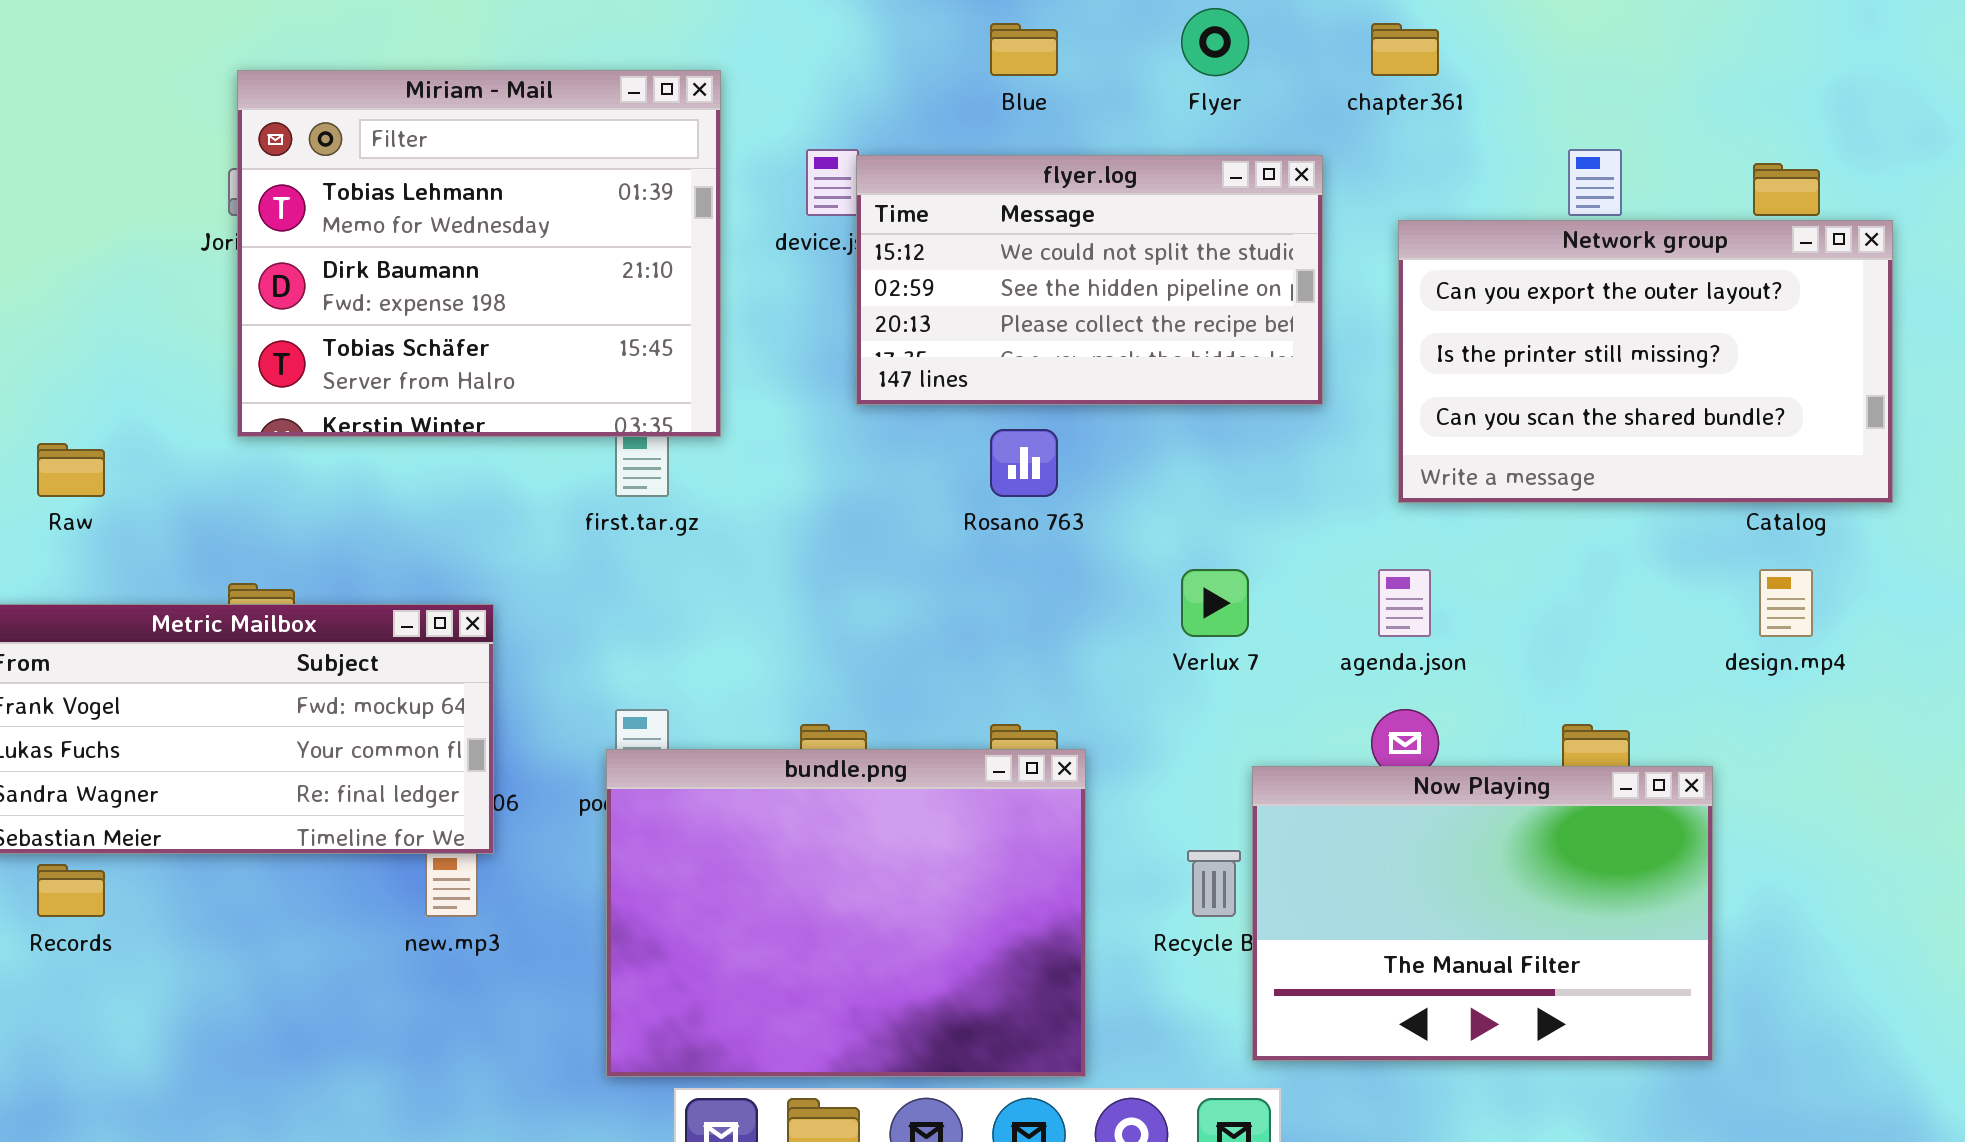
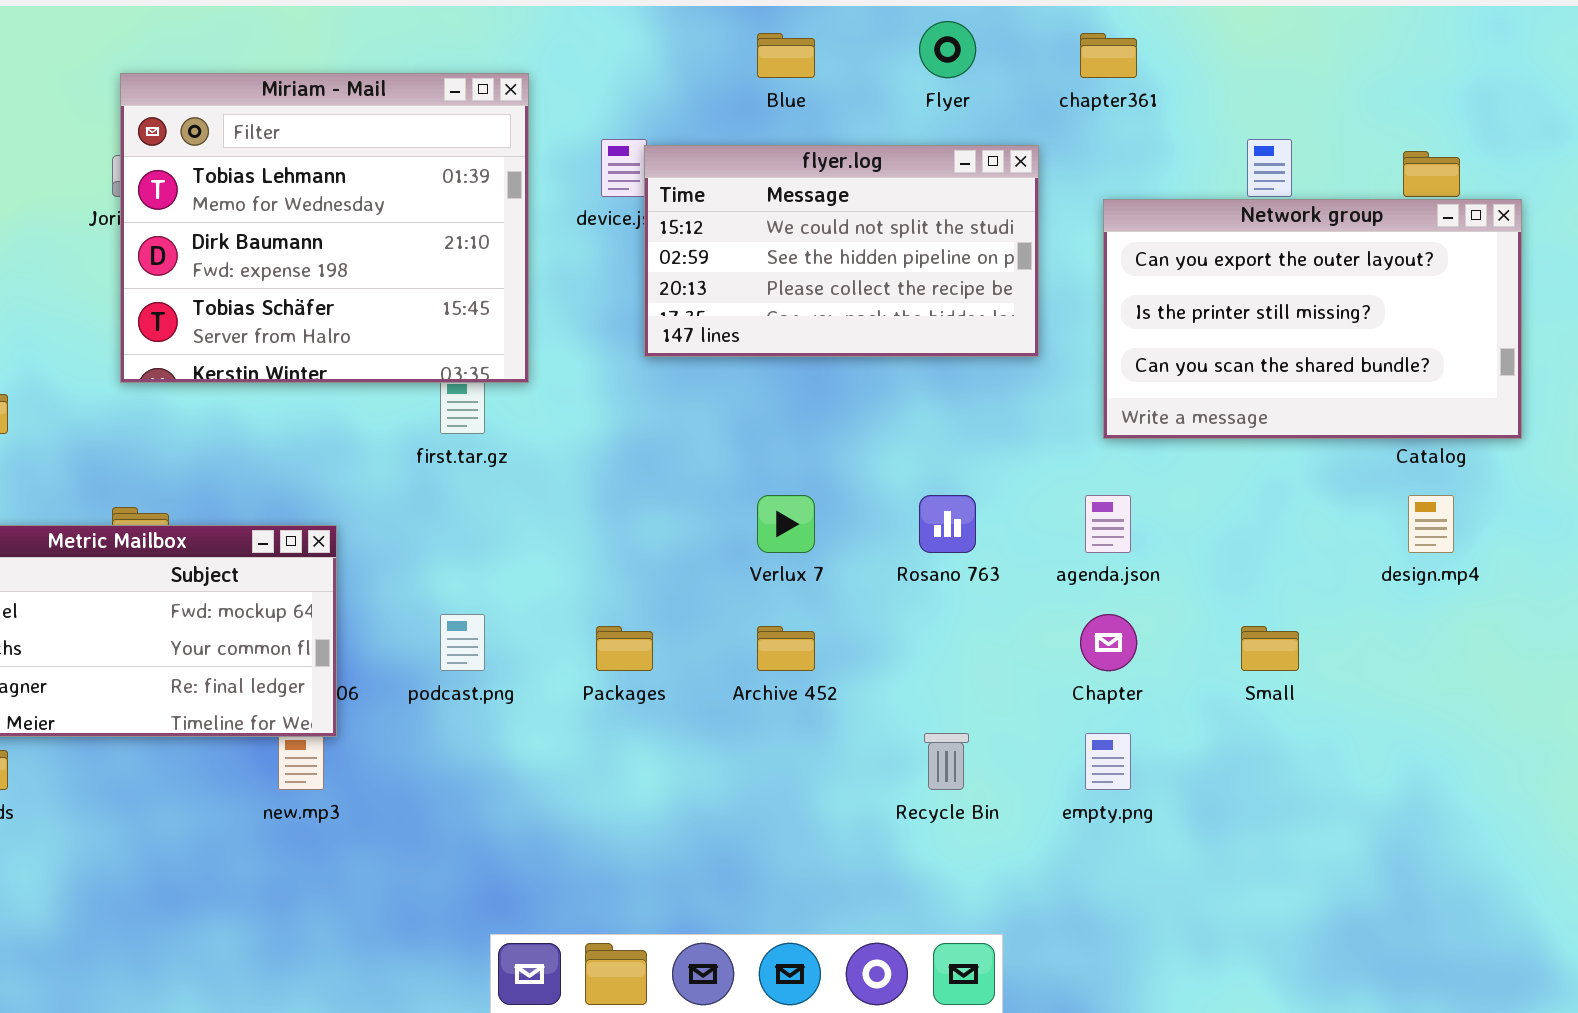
Rosano 763: [990,429,1058,497] -> [919,495,976,553], moved
Verlux 7: [1181,569,1249,637] -> [757,495,815,553], moved
bundle.png: [606,749,1086,1077] -> none, closed
Now Playing: [1252,766,1713,1061] -> none, closed

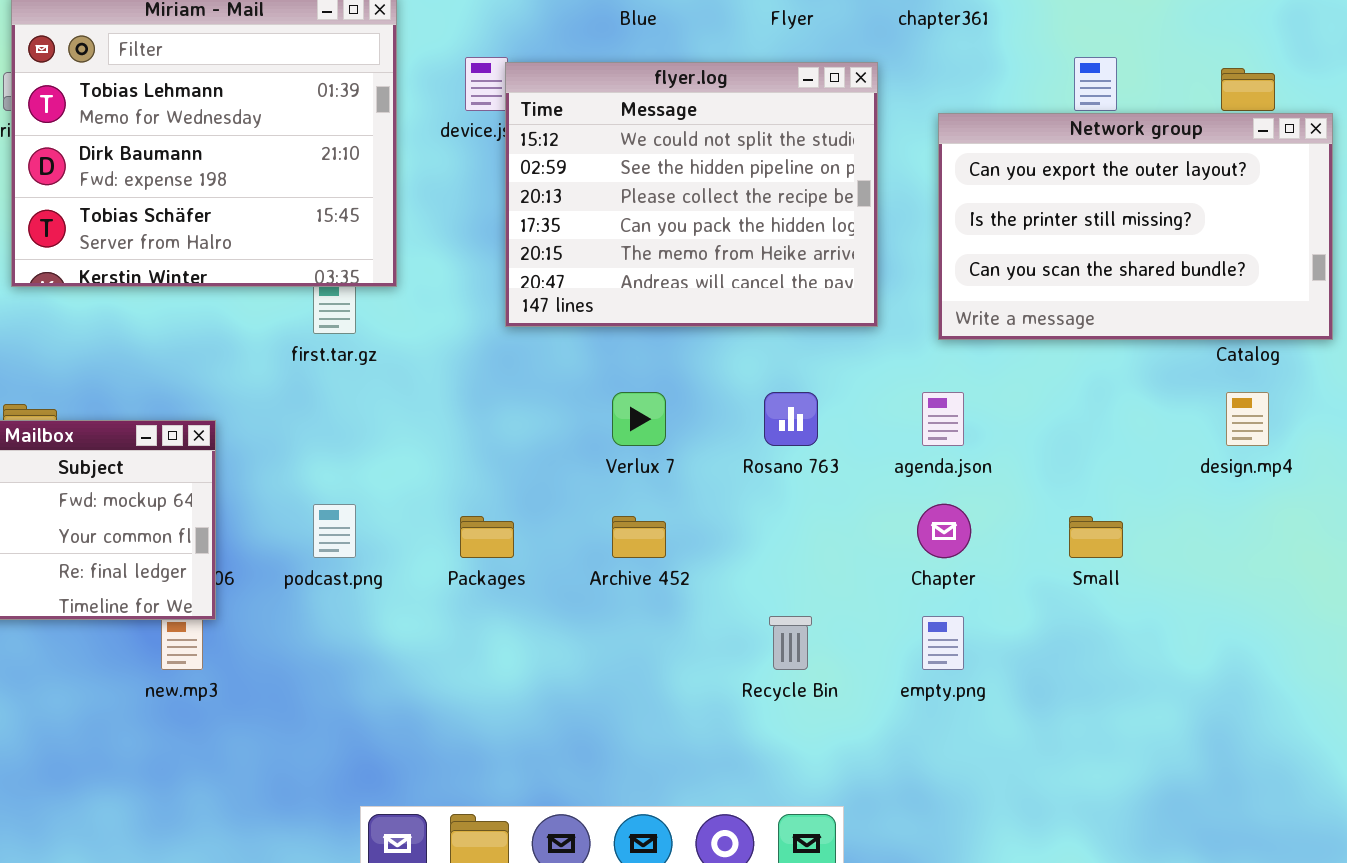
flyer.log: [644,145,1039,357] -> [505,62,878,327], resized

